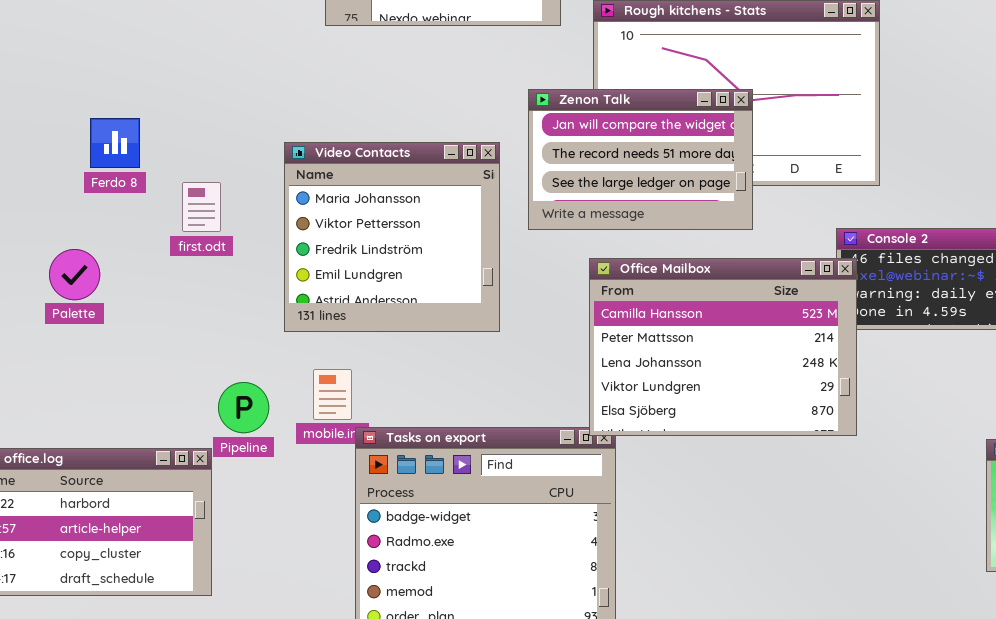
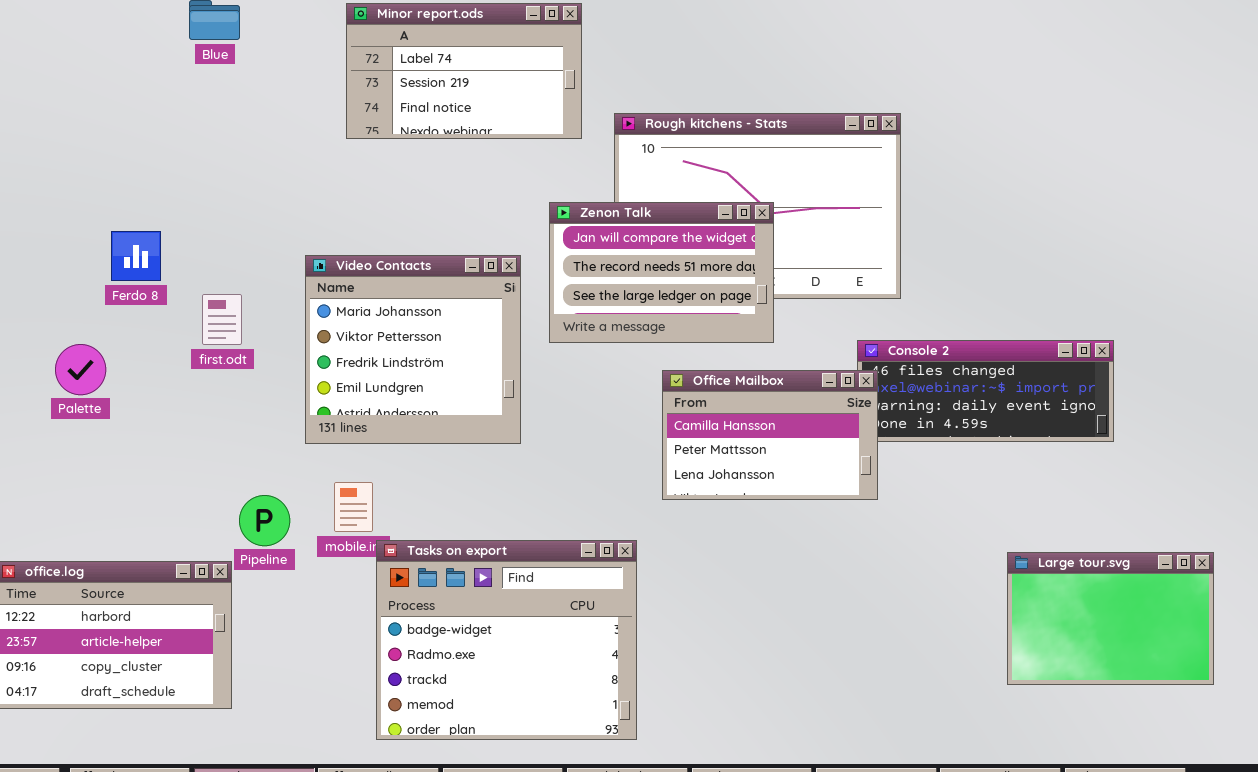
Palette: [49,249,100,300] -> [55,344,106,395], moved
Office Mailbox: [589,258,857,436] -> [662,370,878,500], resized

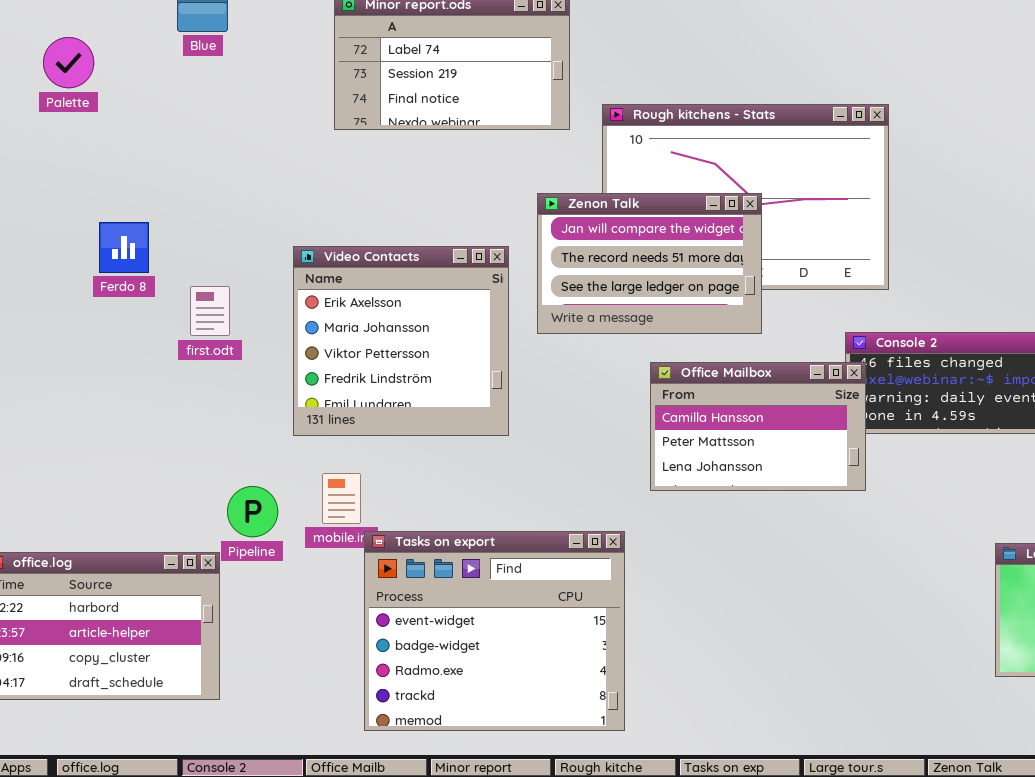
Video Contacts: [305,255,521,444] -> [293,246,509,436], scrolled up 1 row
Palette: [55,344,106,395] -> [43,37,94,88], moved
Tasks on export: [376,540,637,740] -> [364,531,625,731], scrolled up 1 row

